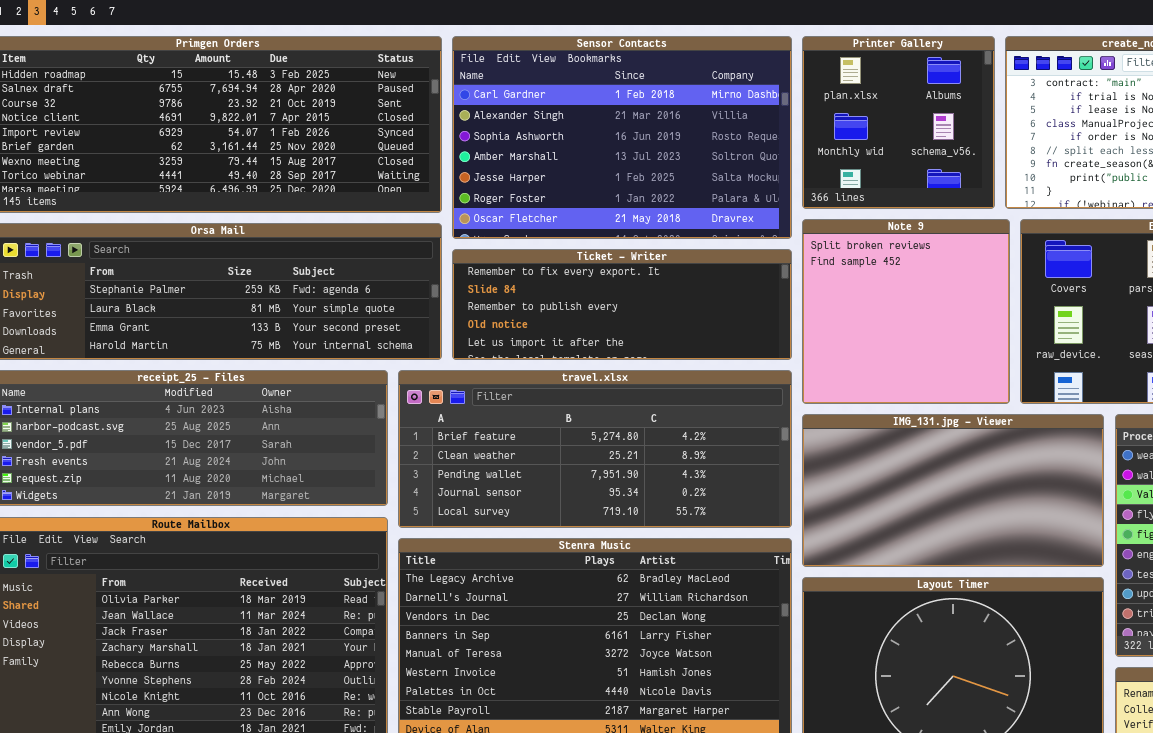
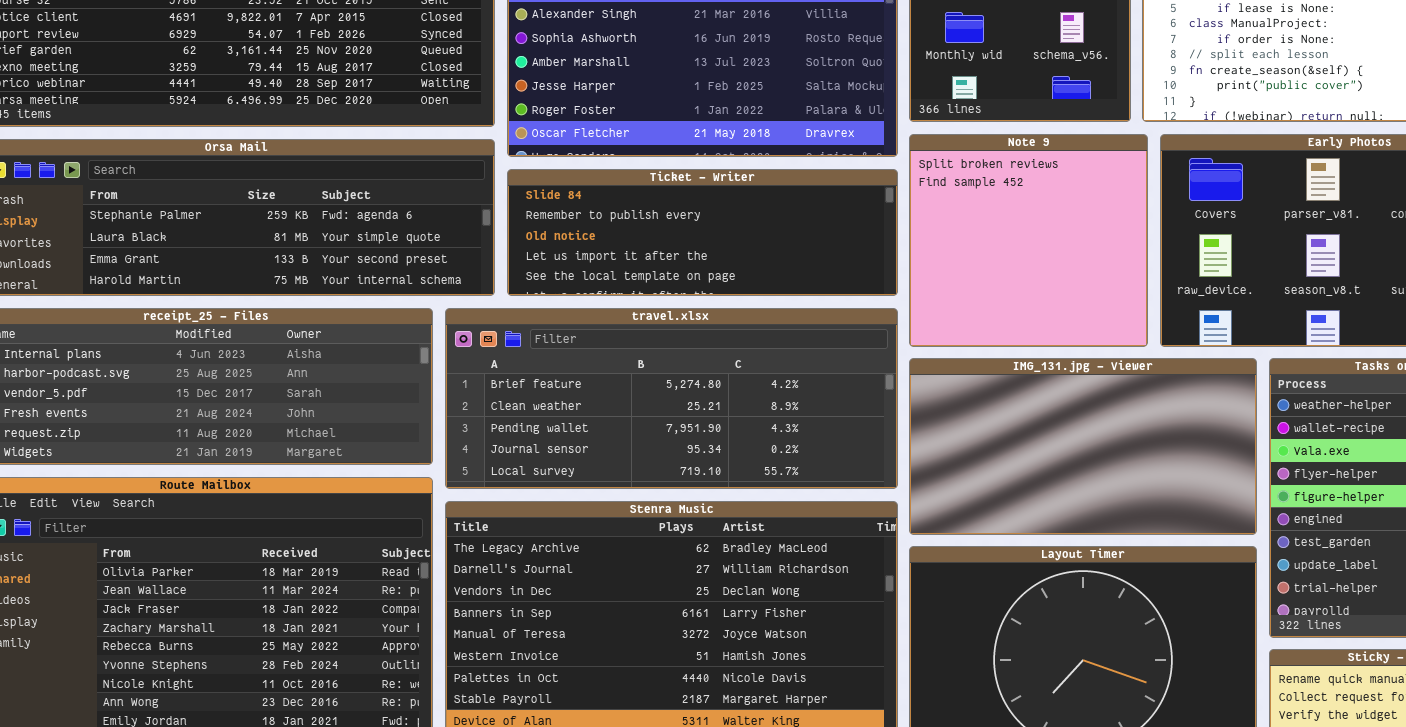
Ticket - Writer: [452,249,792,360] -> [507,169,898,296], scrolled down 1 row

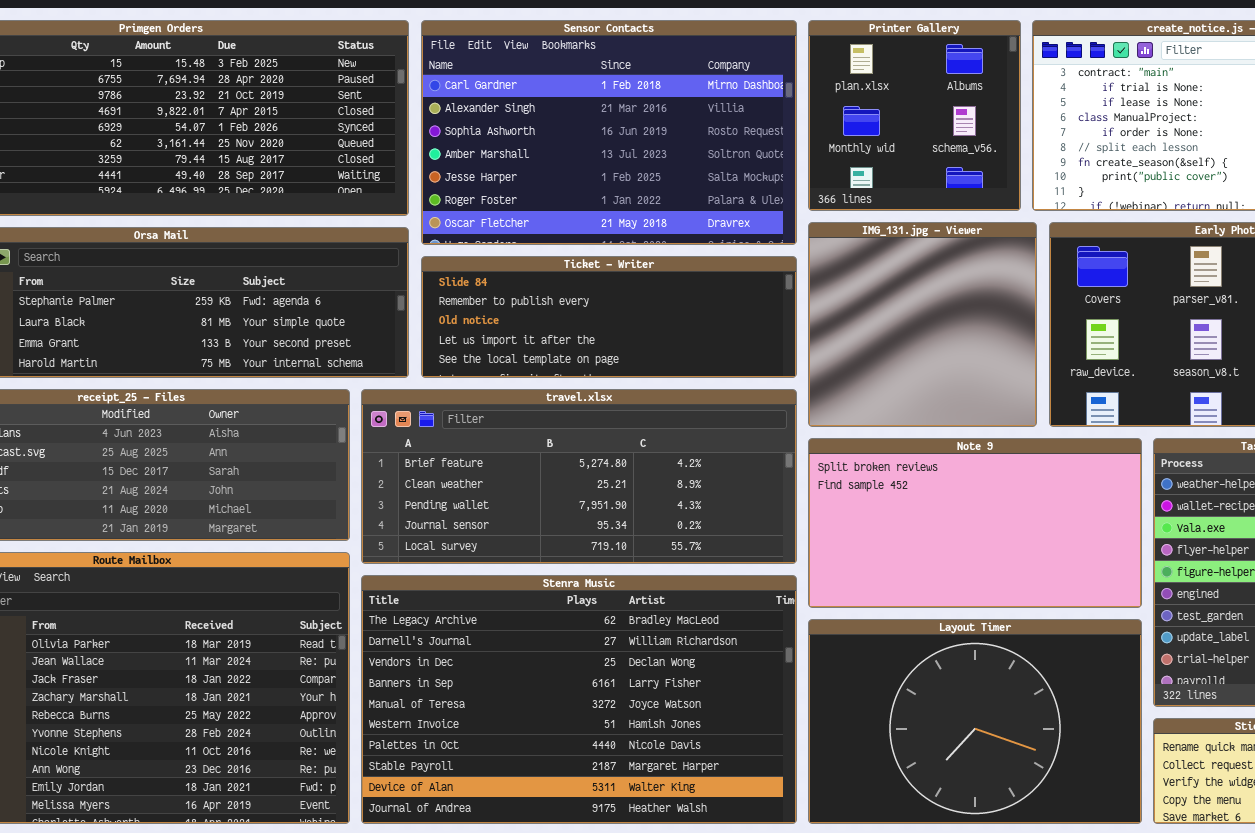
Note 9: [909,134,1148,347] -> [808,438,1142,608], moved, resized
IMG_131.jpg - Viewer: [909,358,1257,535] -> [808,222,1037,427], moved, resized

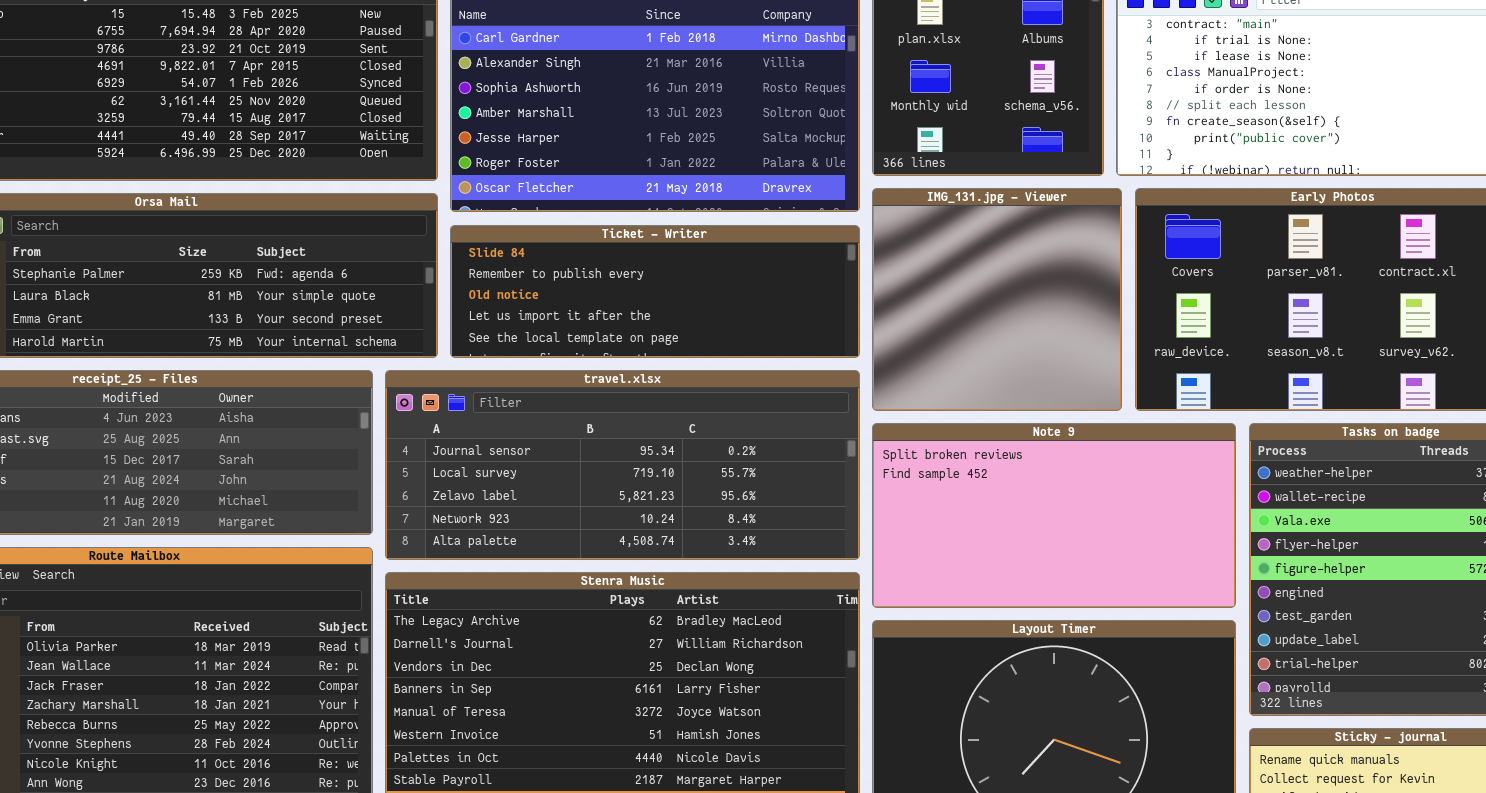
travel.xlsx: [361,389,797,564] -> [385,370,860,560], scrolled down 3 rows

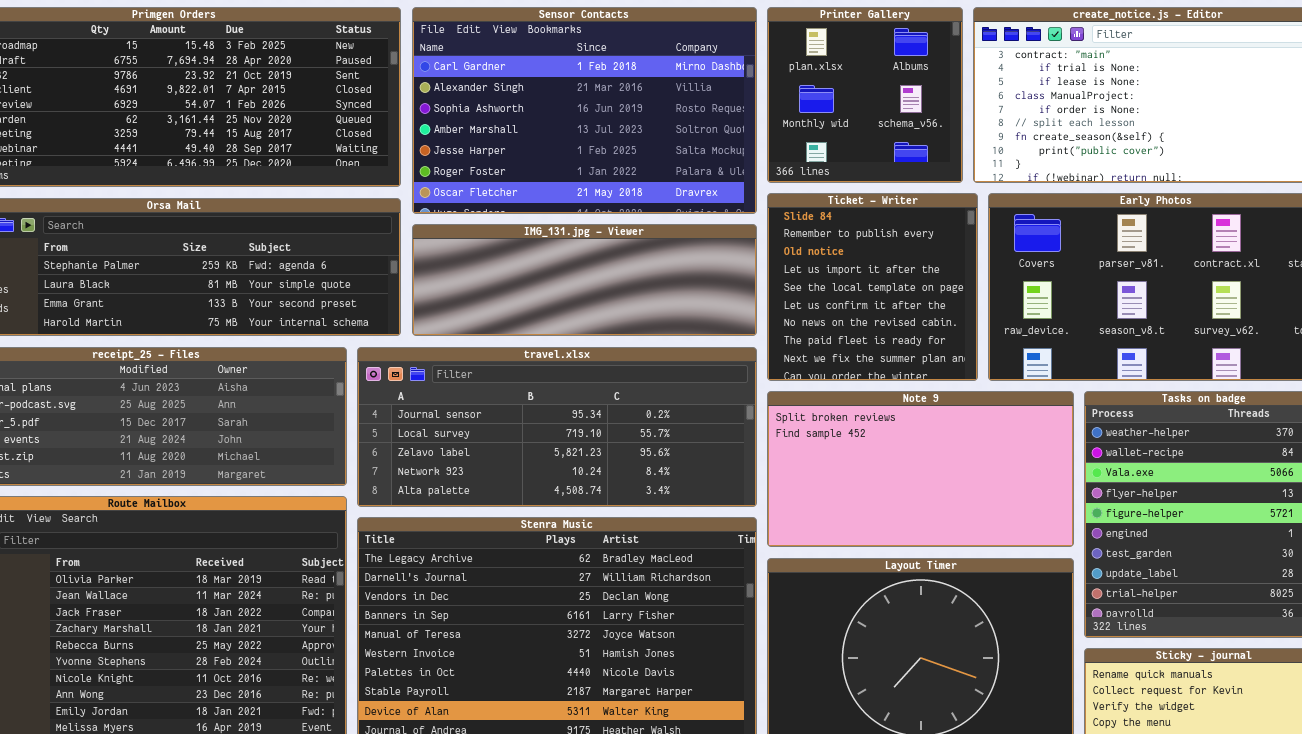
IMG_131.jpg - Viewer: [872,188,1122,411] -> [412,224,757,336], moved, resized
Ticket - Writer: [450,225,860,358] -> [767,193,978,381], moved, resized

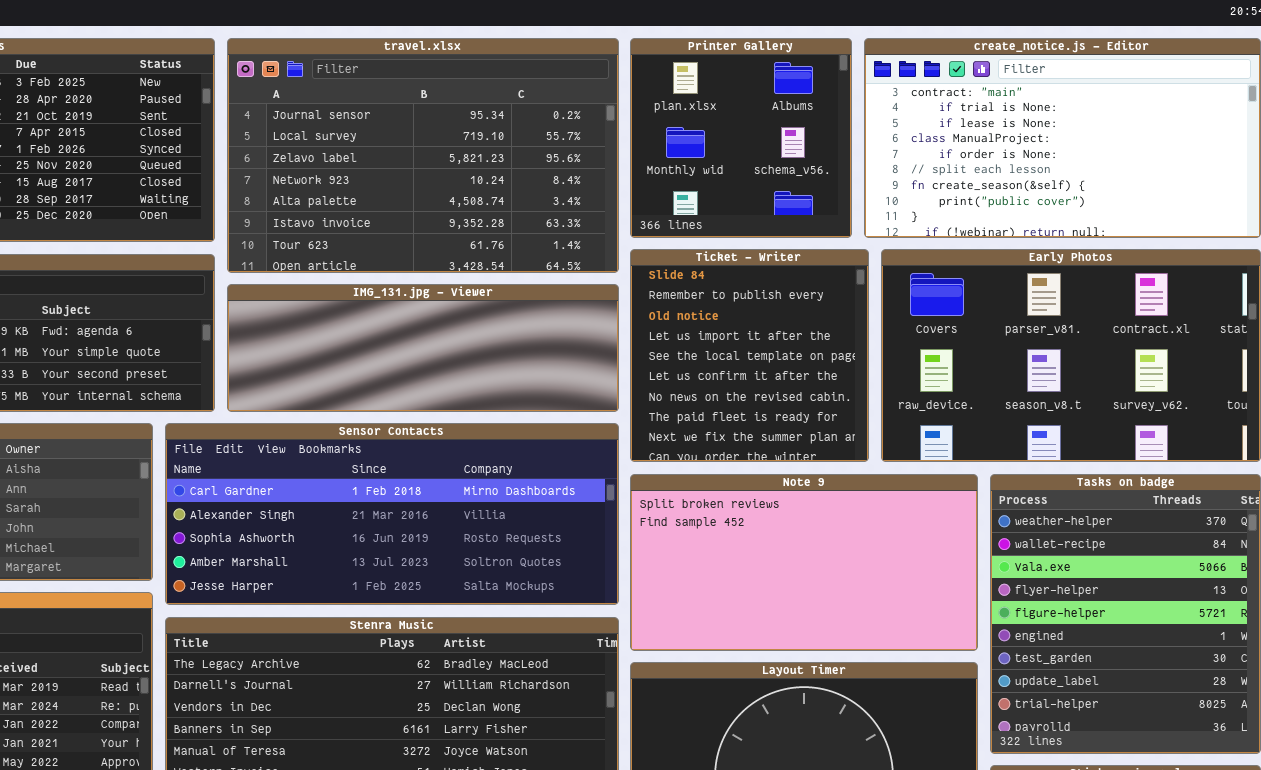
Sensor Contacts: [412,7,757,214] -> [165,423,619,605], moved, resized
travel.xlsx: [357,347,757,507] -> [227,38,619,273], moved, resized

